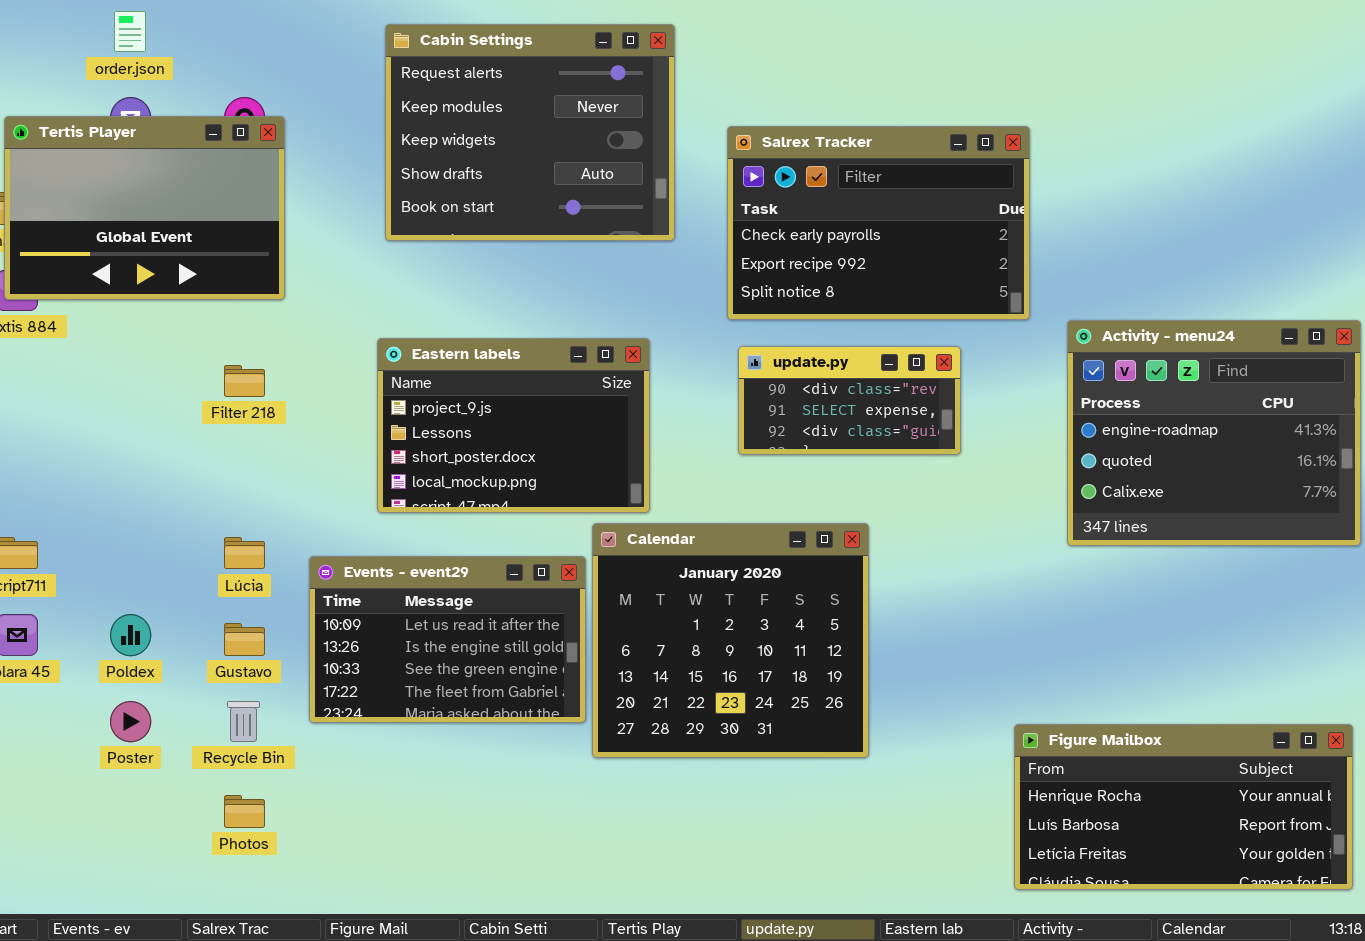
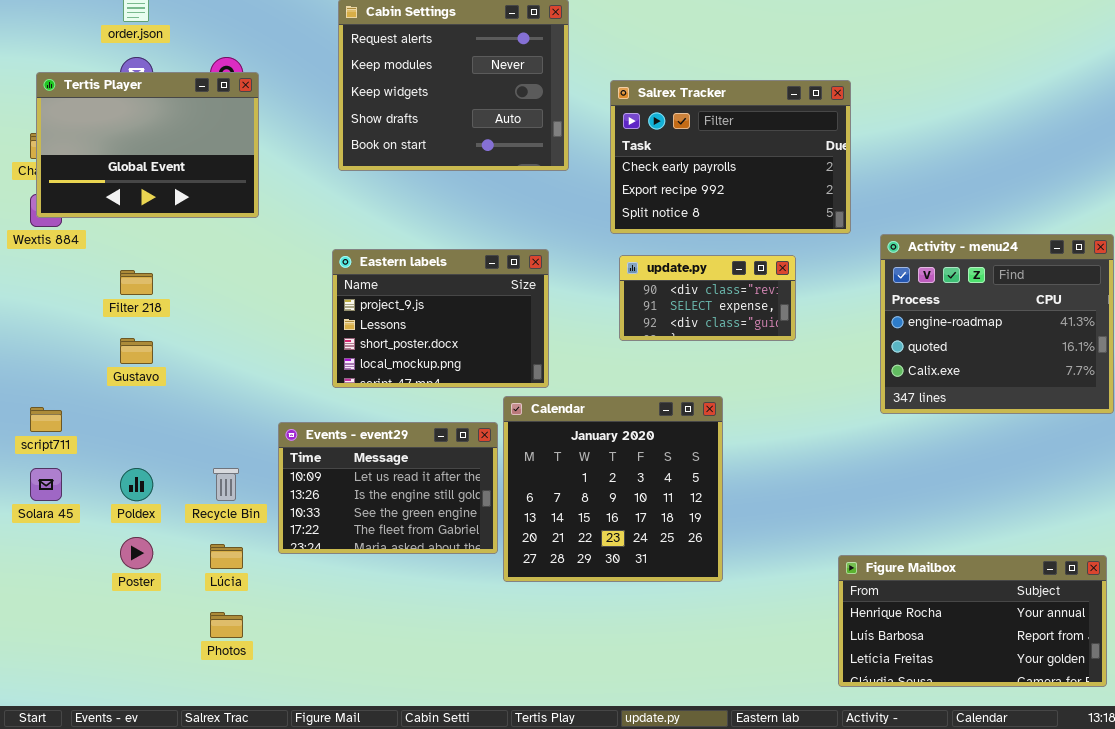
Filter 218: [224,365,265,397] -> [120,270,153,295], moved
Lúcia: [224,537,265,569] -> [210,544,243,569], moved
Gustavo: [224,623,265,656] -> [120,338,153,364], moved
Recycle Bin: [227,701,260,742] -> [213,468,239,501], moved

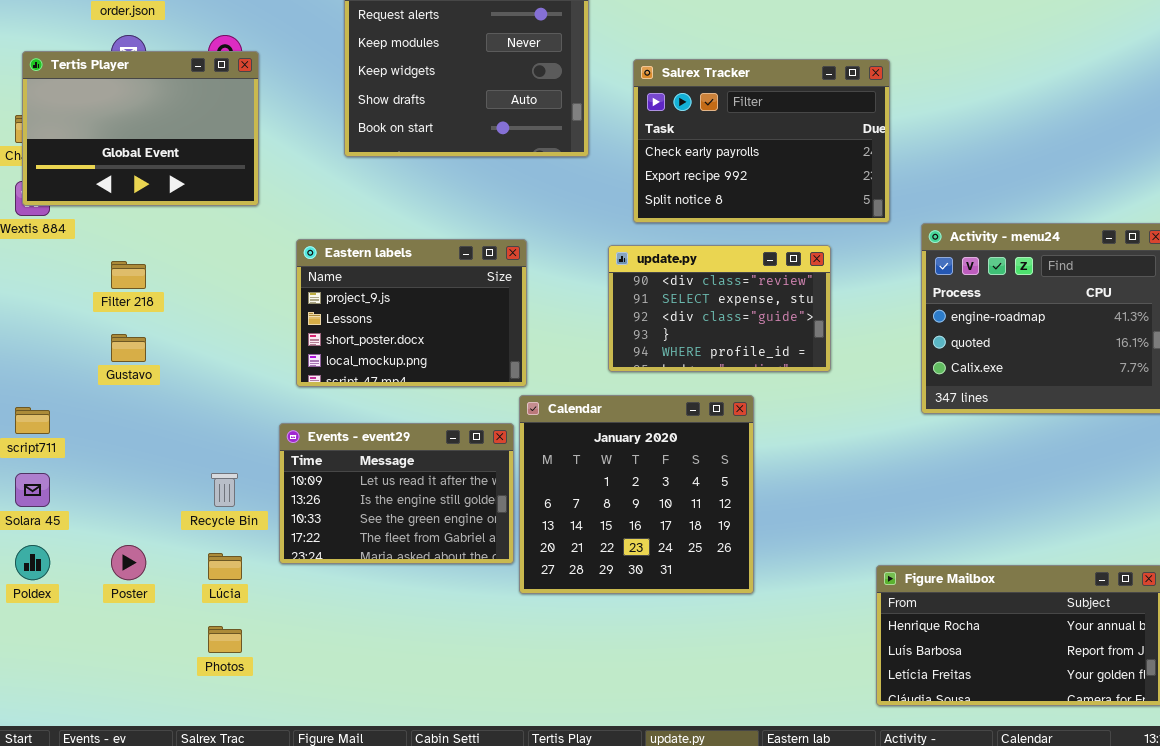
Eastern labels: [332,249,549,388] -> [296,239,527,387], moved
update.py: [619,255,796,341] -> [608,245,831,372], resized
Poldex: [120,468,153,501] -> [15,545,50,580], moved

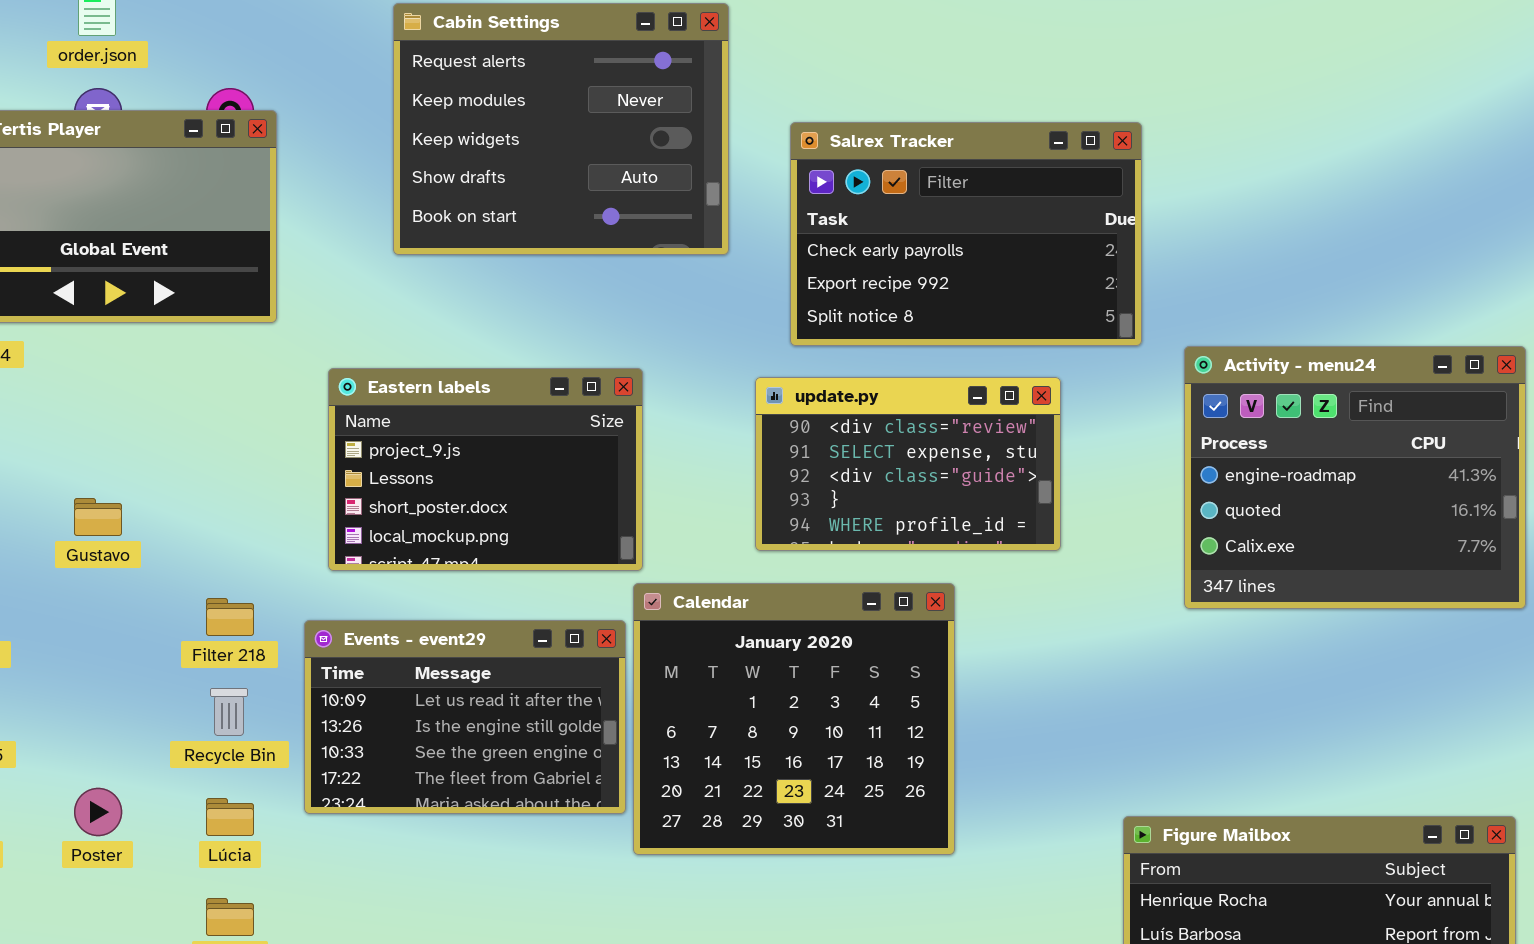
Filter 218: [111,261,146,289] -> [206,598,254,636], moved

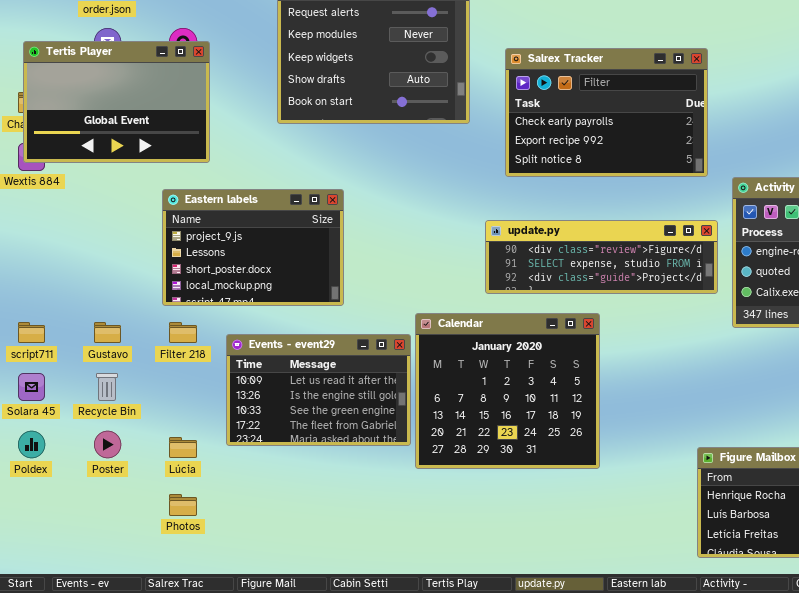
Eastern labels: [328,368,643,571] -> [162,189,344,306], moved
update.py: [755,377,1061,551] -> [485,220,718,294], resized
Gustavo: [74,498,122,536] -> [94,322,121,343], moved
Recycle Bin: [210,688,248,736] -> [96,373,118,401], moved

